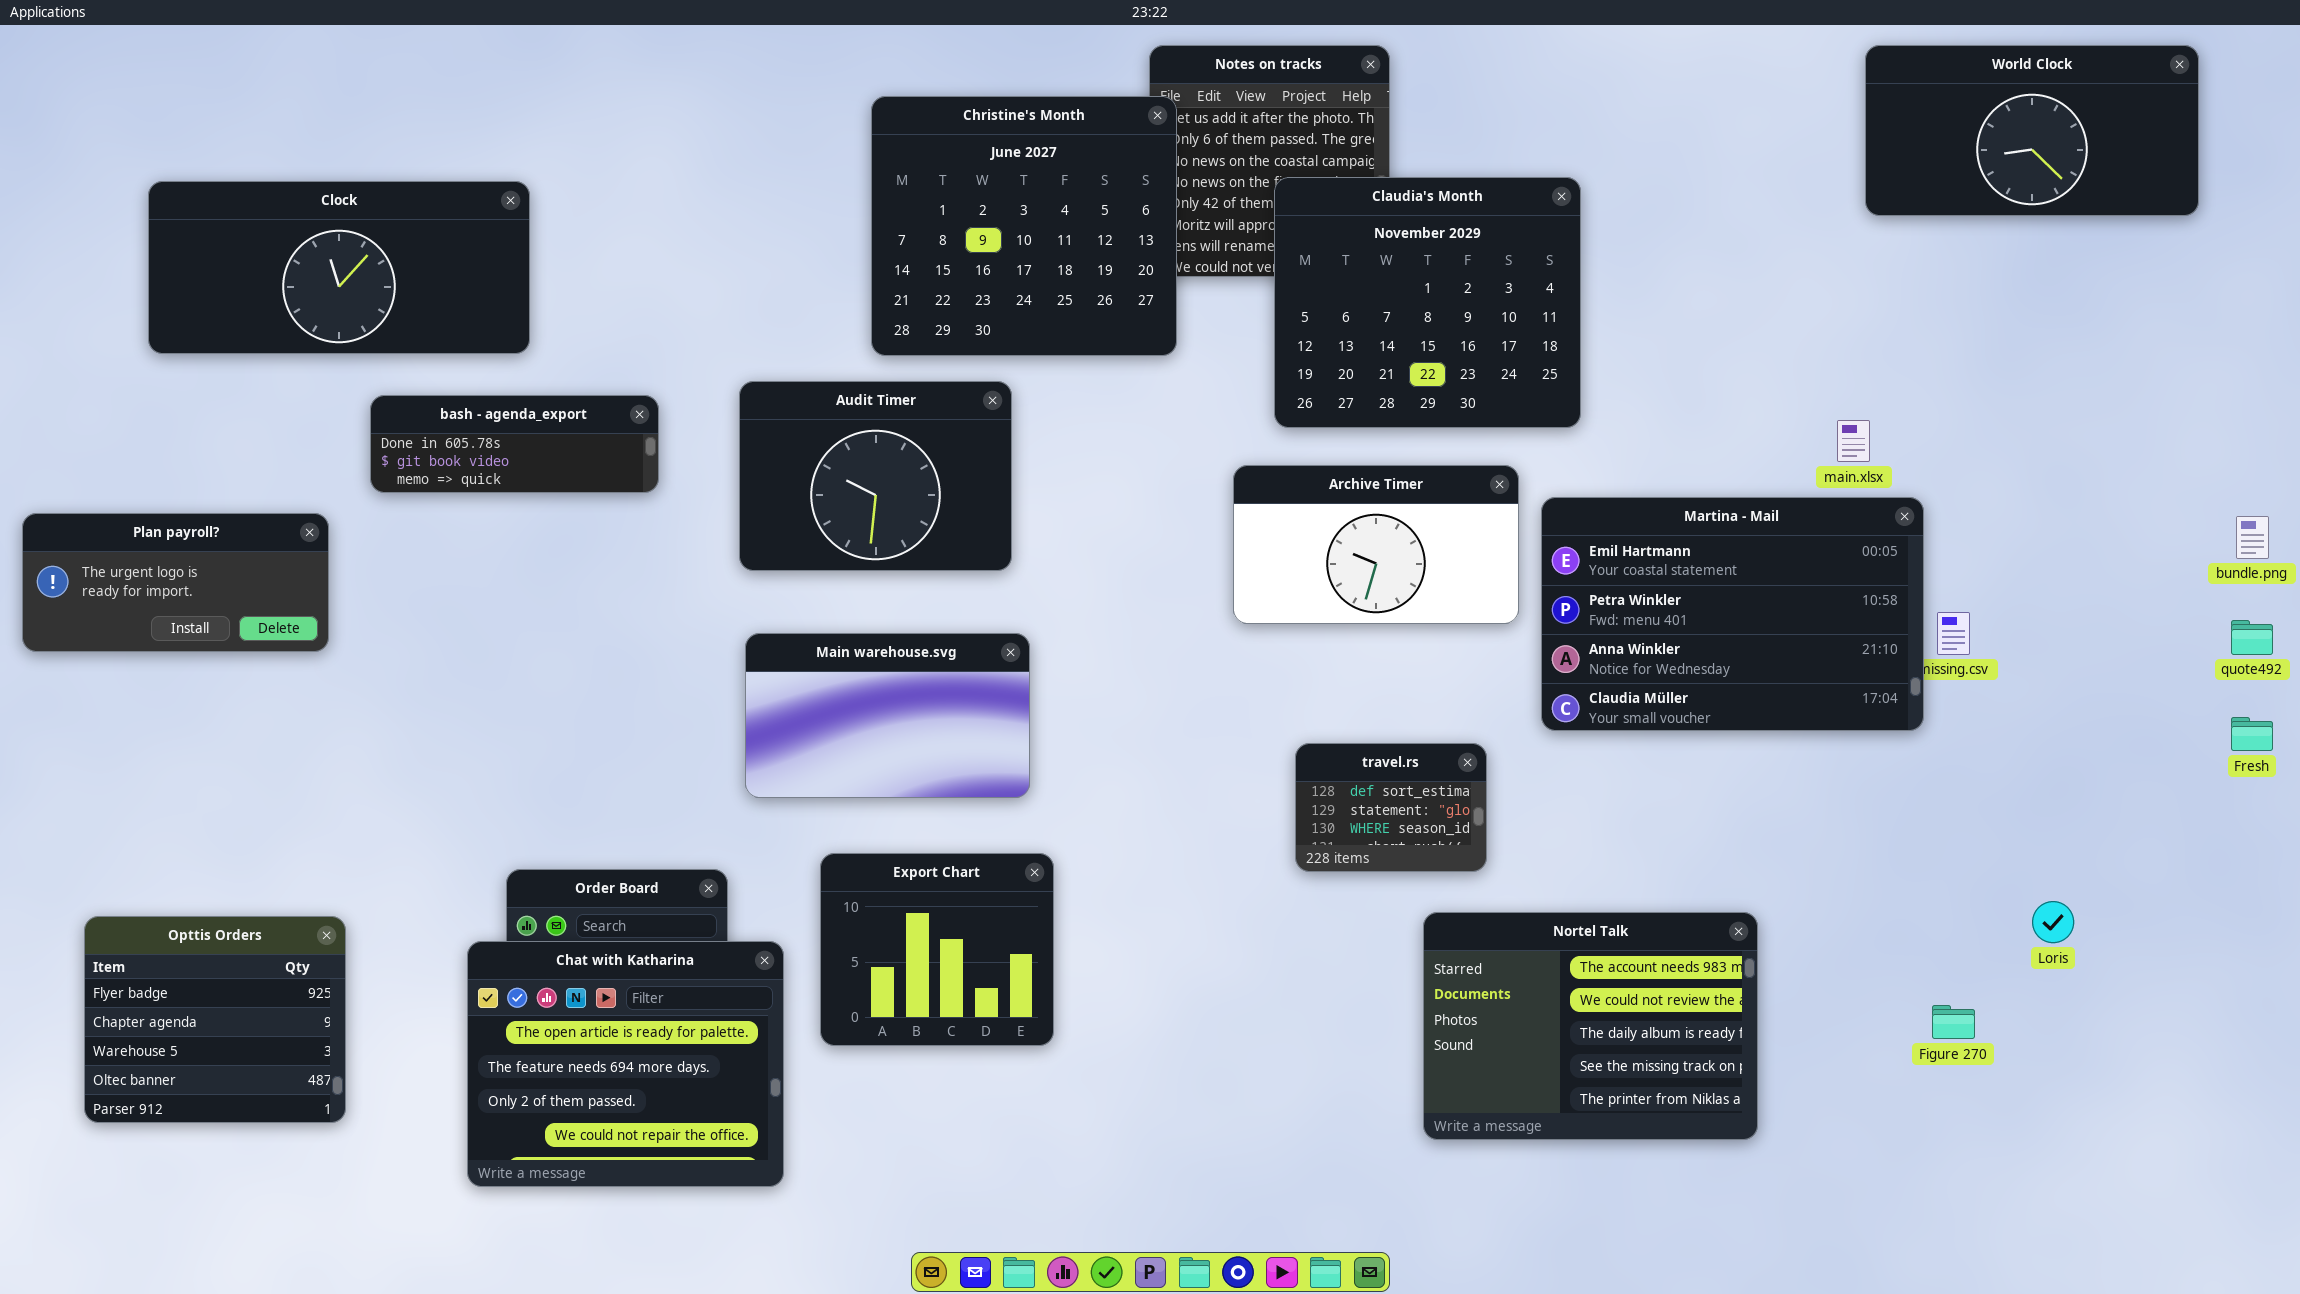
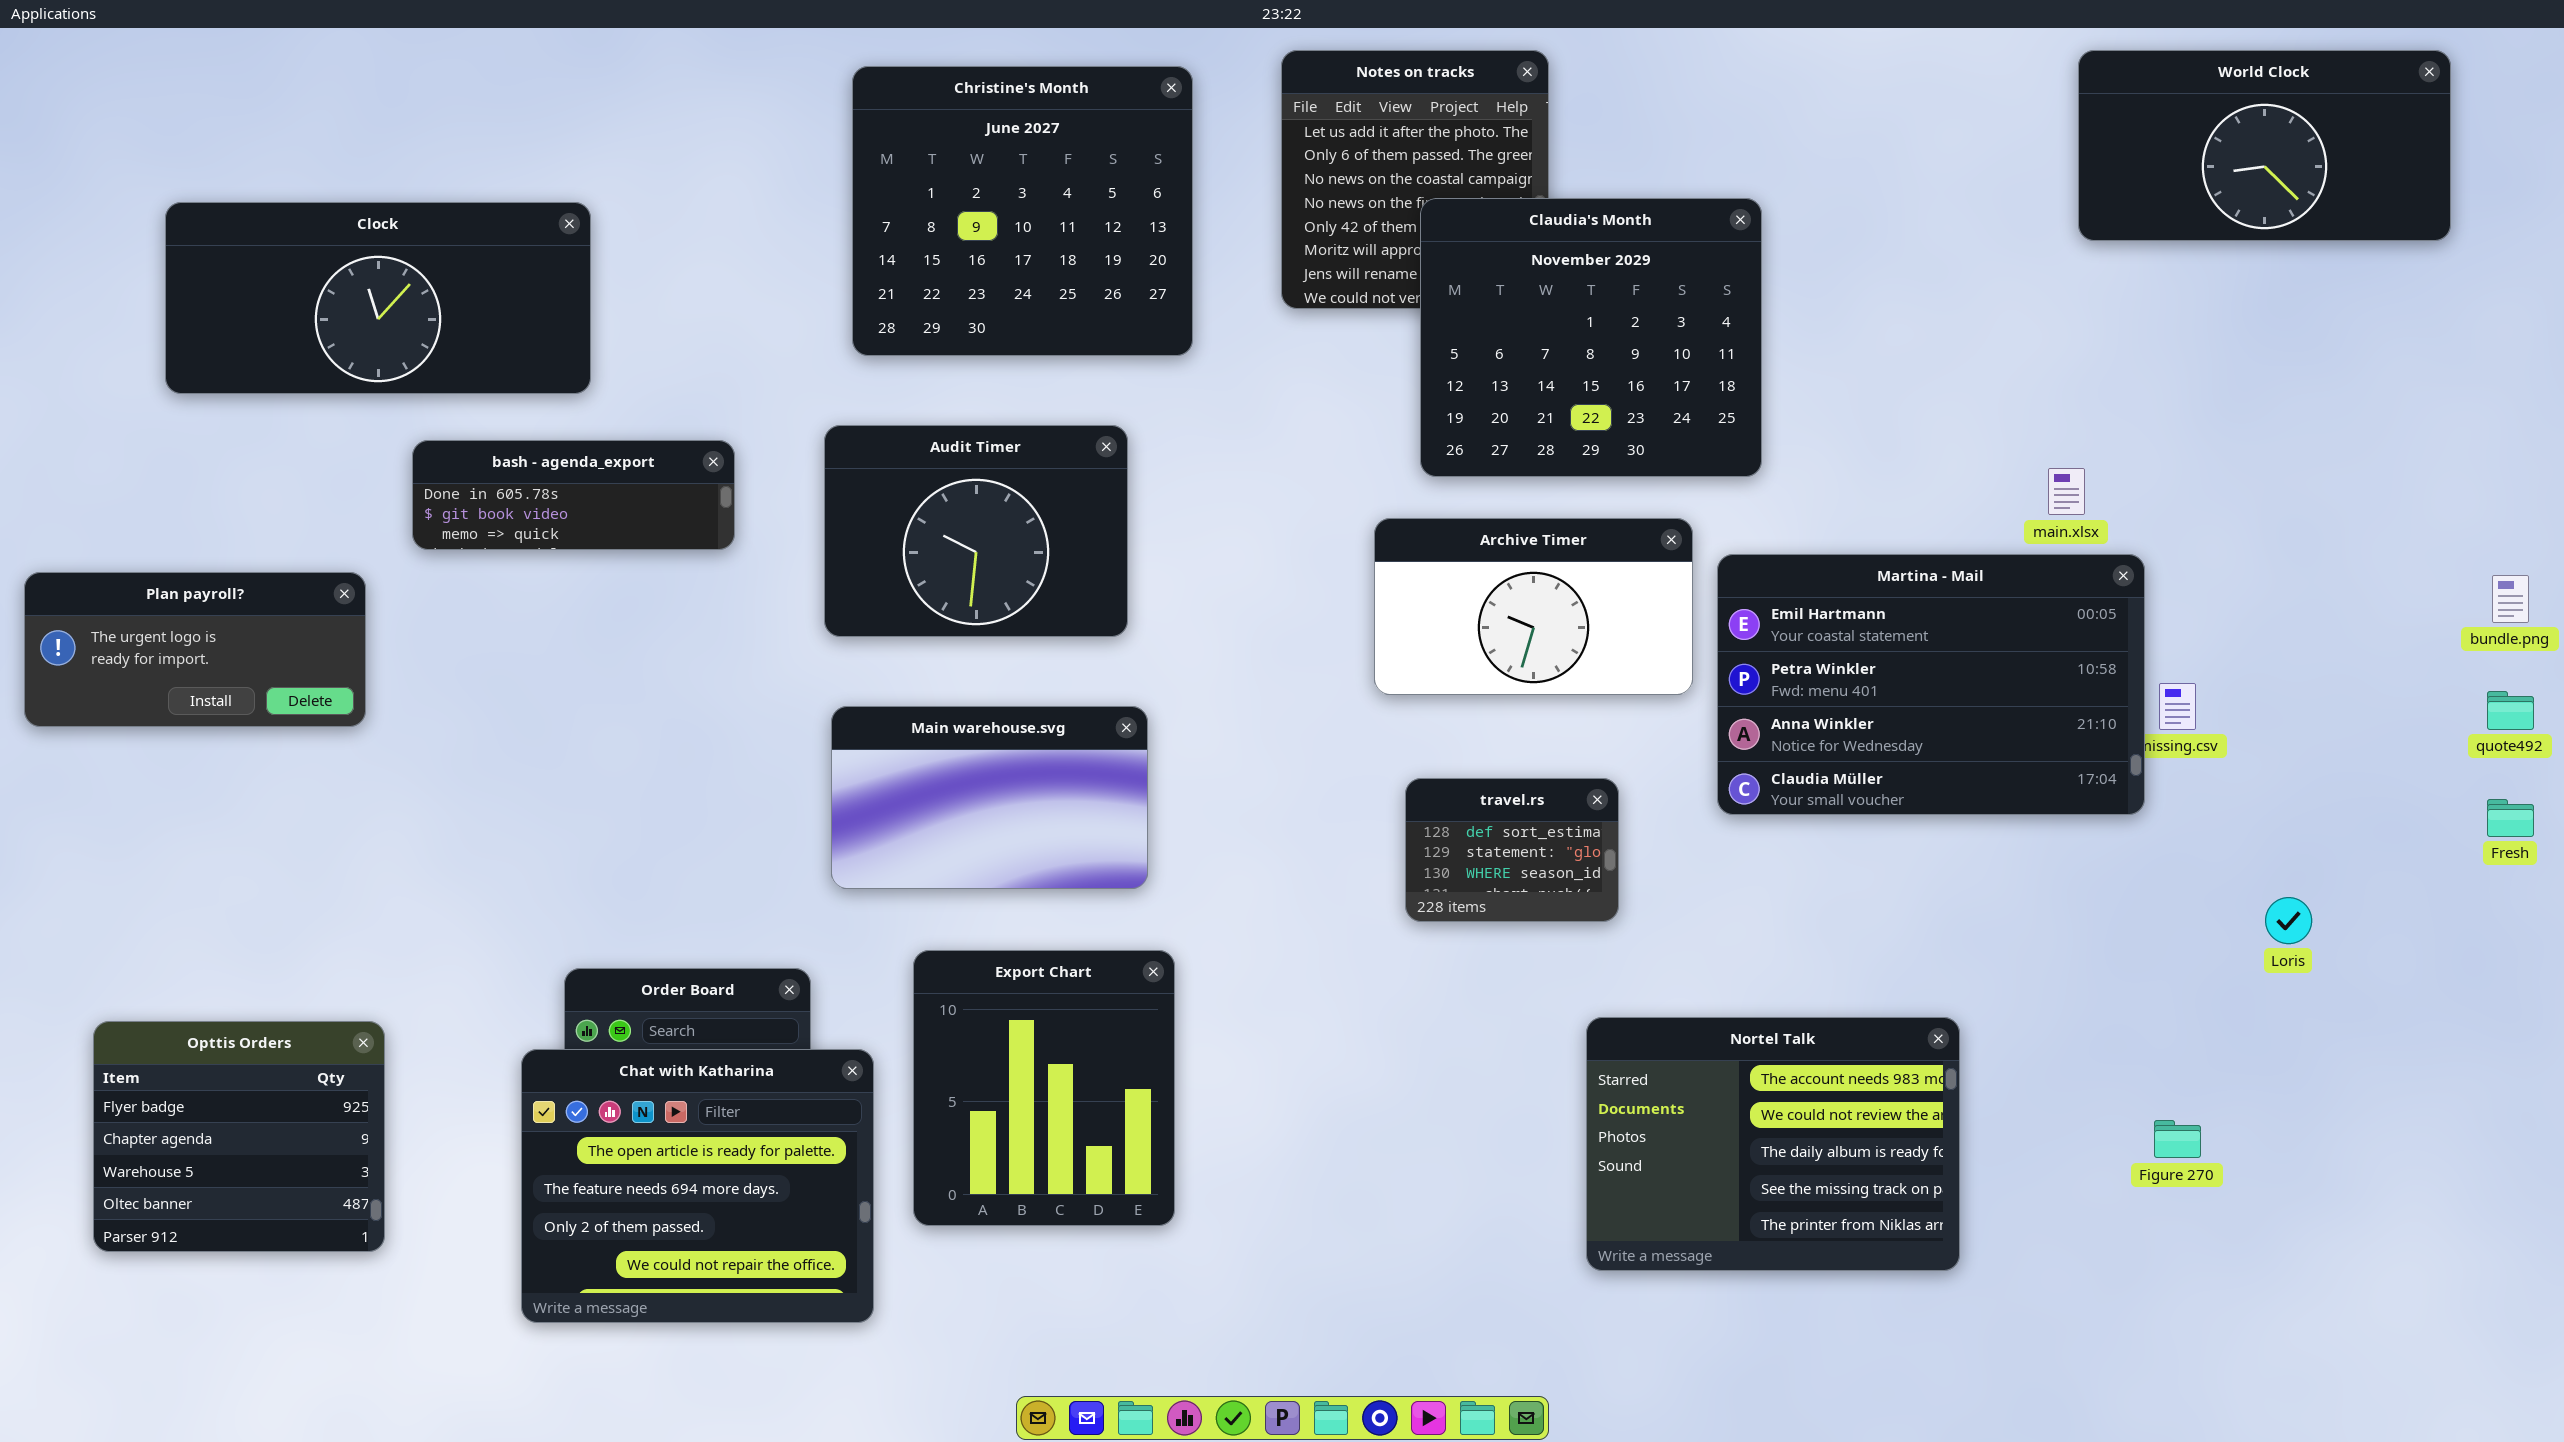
Christine's Month: [871,96,1177,356] -> [852,66,1193,356], moved
travel.rs: [1295,743,1487,872] -> [1405,778,1619,922], moved
Export Chart: [820,853,1054,1046] -> [913,950,1175,1226], resized
Loris: [2032,901,2074,943] -> [2265,897,2312,944], moved

